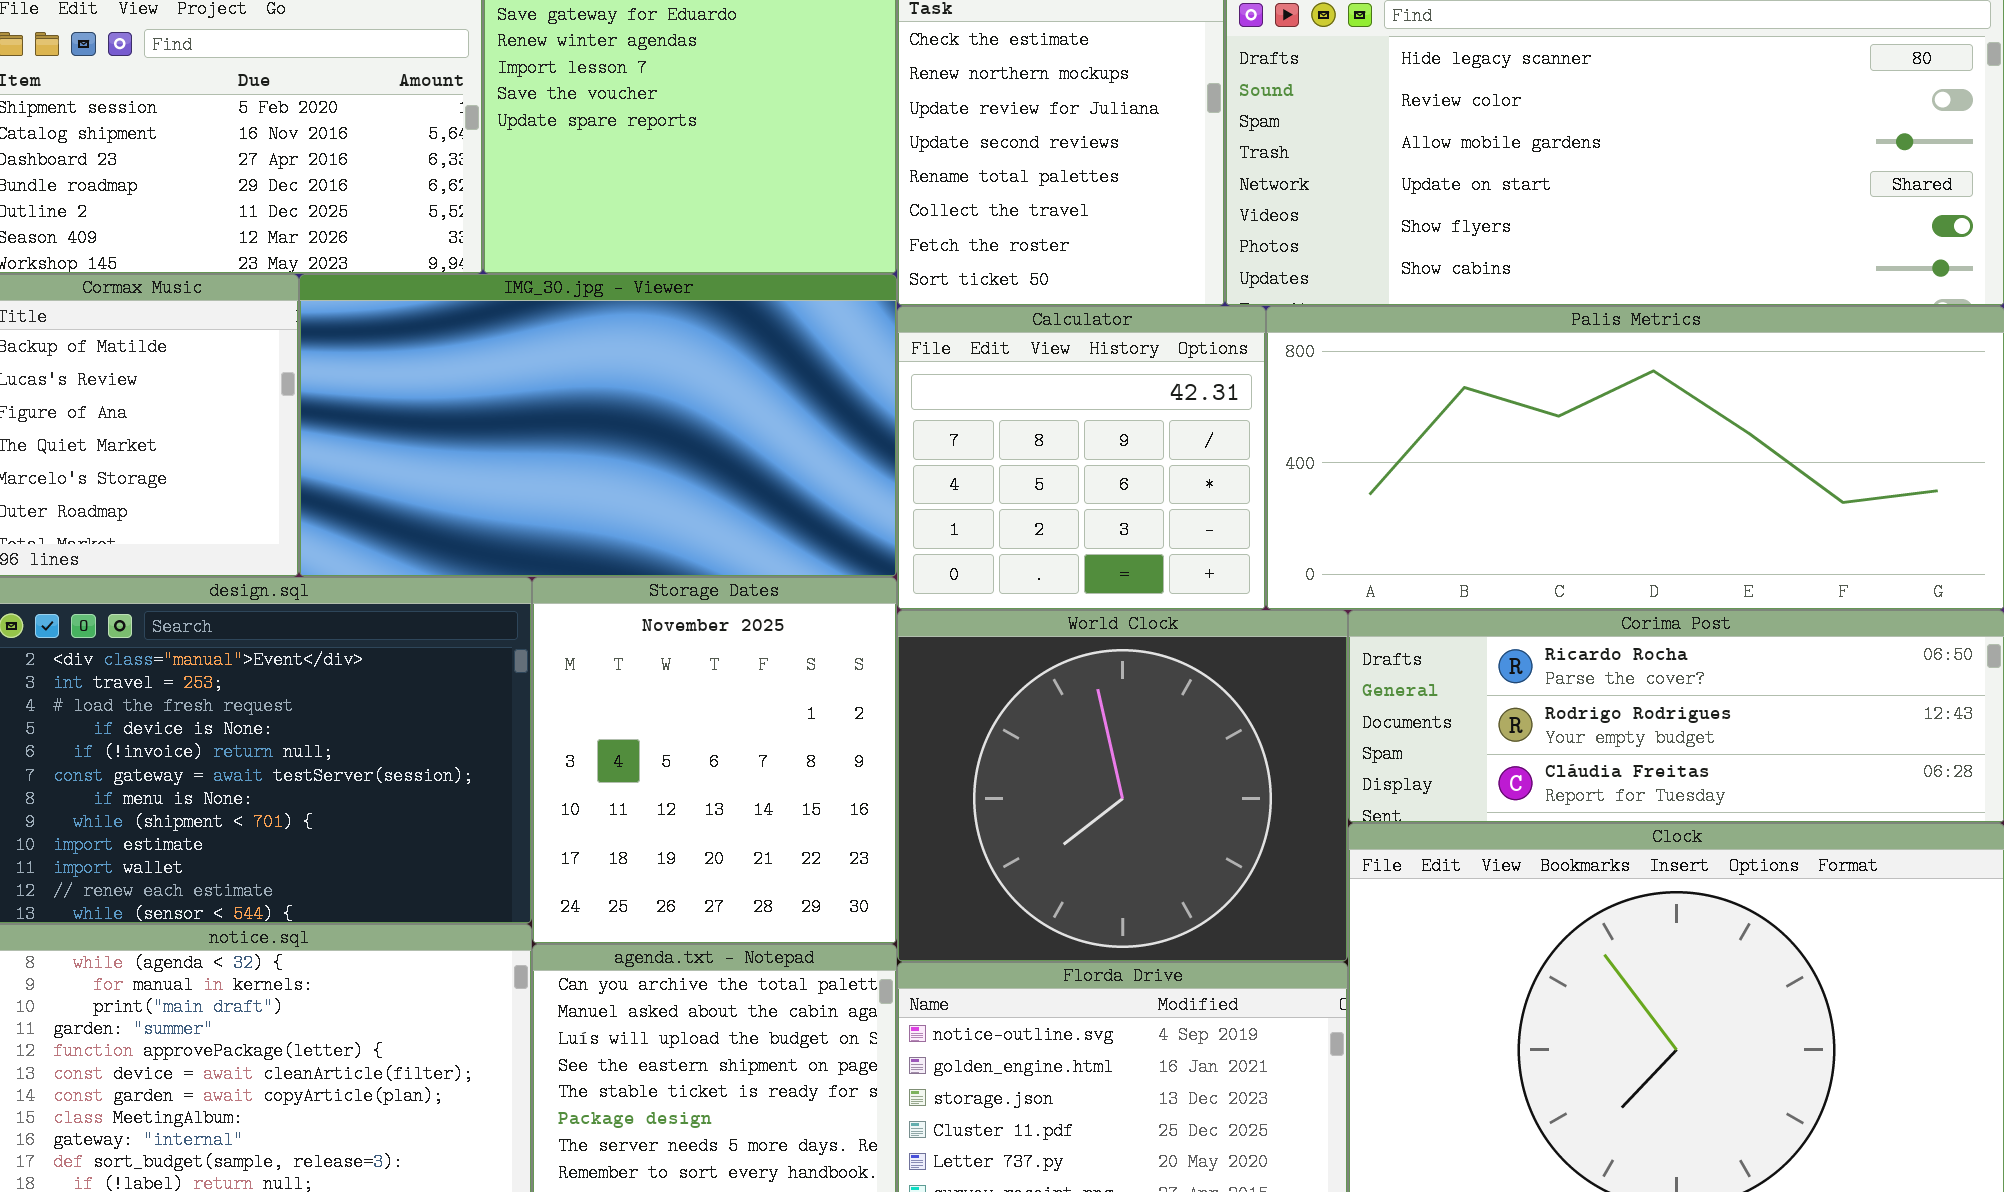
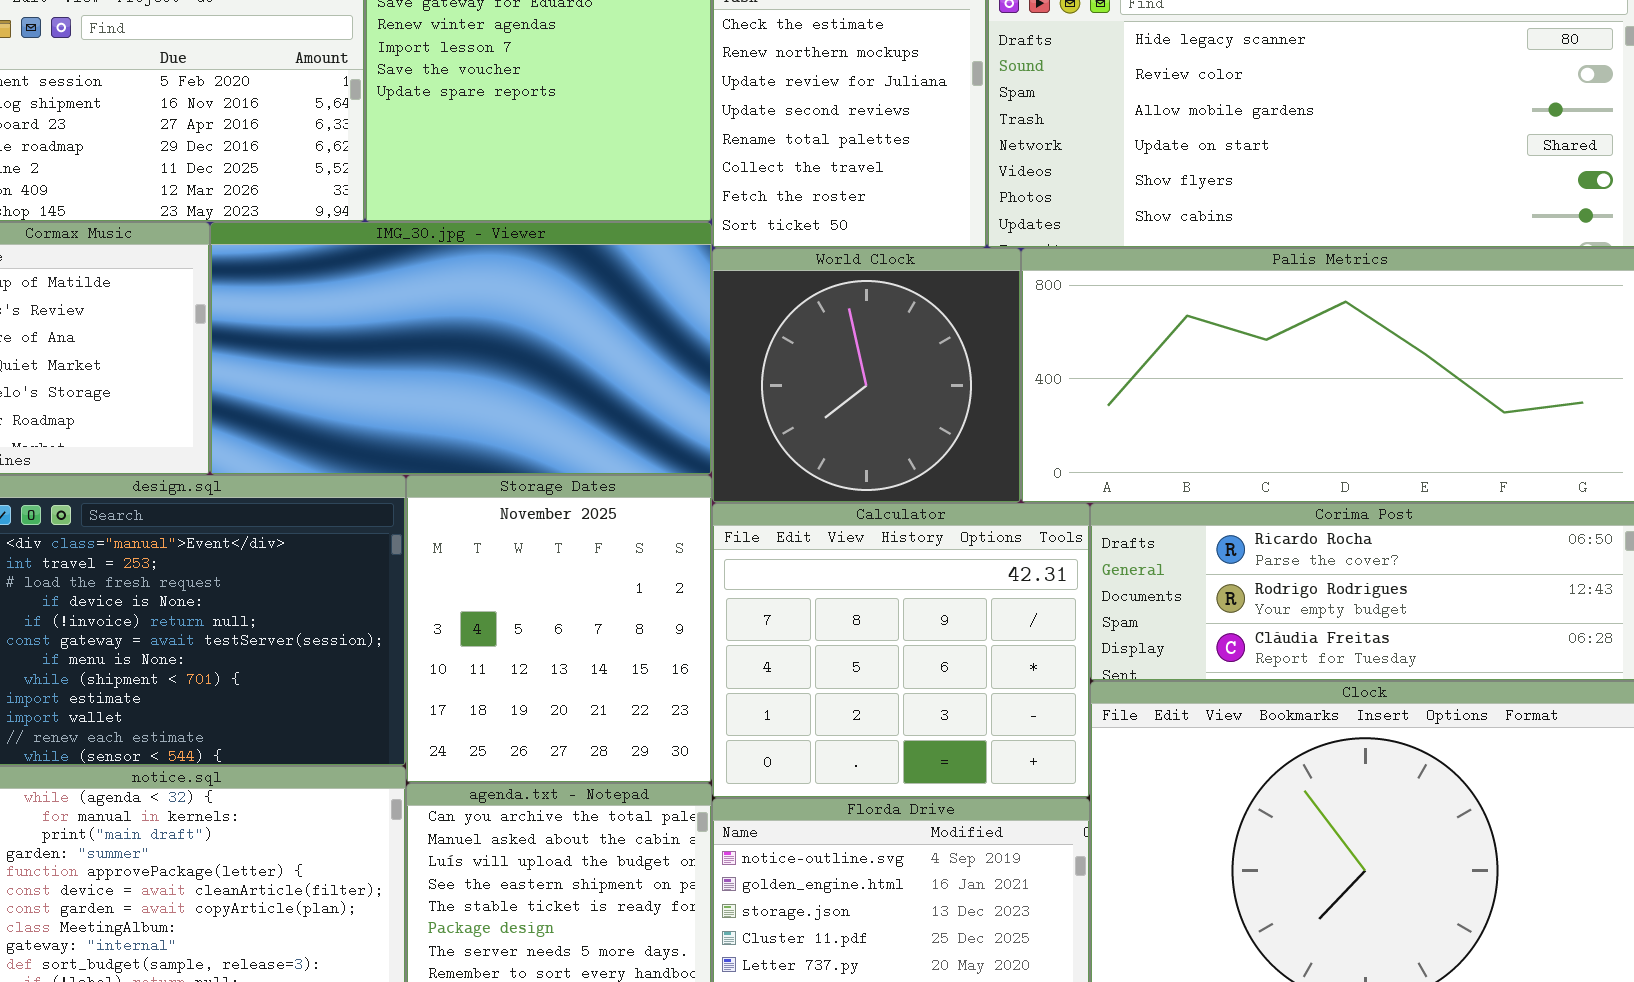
Calculator: [897,306,1266,610] -> [712,503,1090,798], moved, resized
World Clock: [897,610,1348,962] -> [712,248,1021,503], moved, resized

